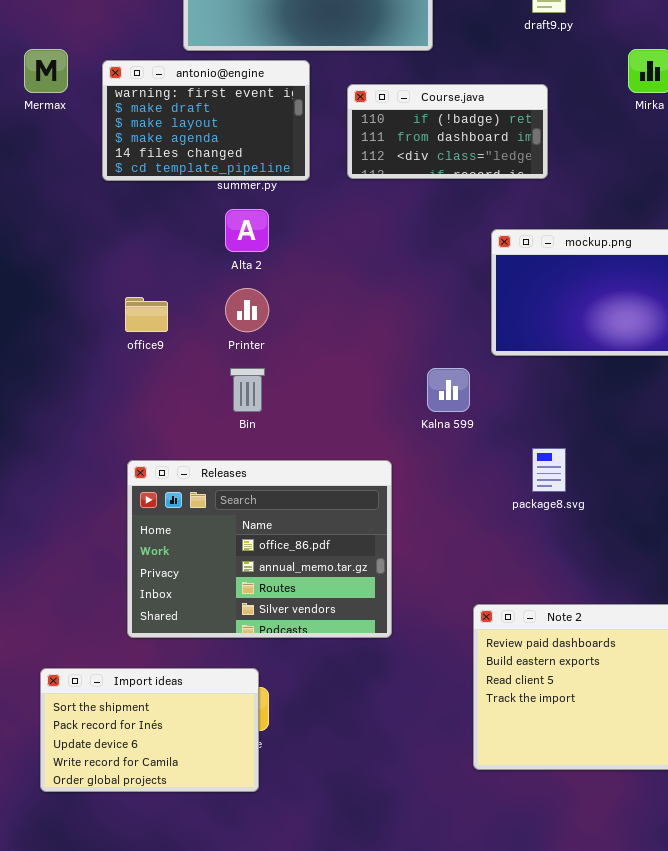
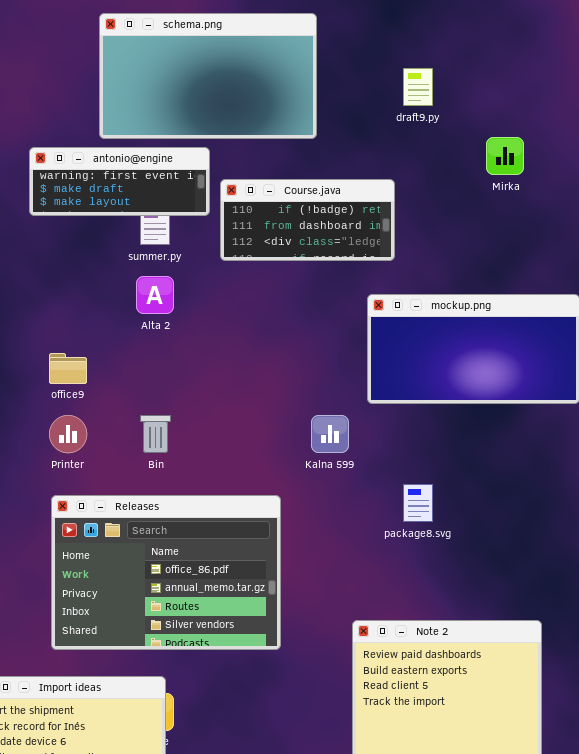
antonio@engine: [102,60,310,181] -> [29,147,210,216], resized
Course.java: [347,84,548,179] -> [220,179,395,261], moved
Printer: [225,288,269,332] -> [49,415,87,453], moved

